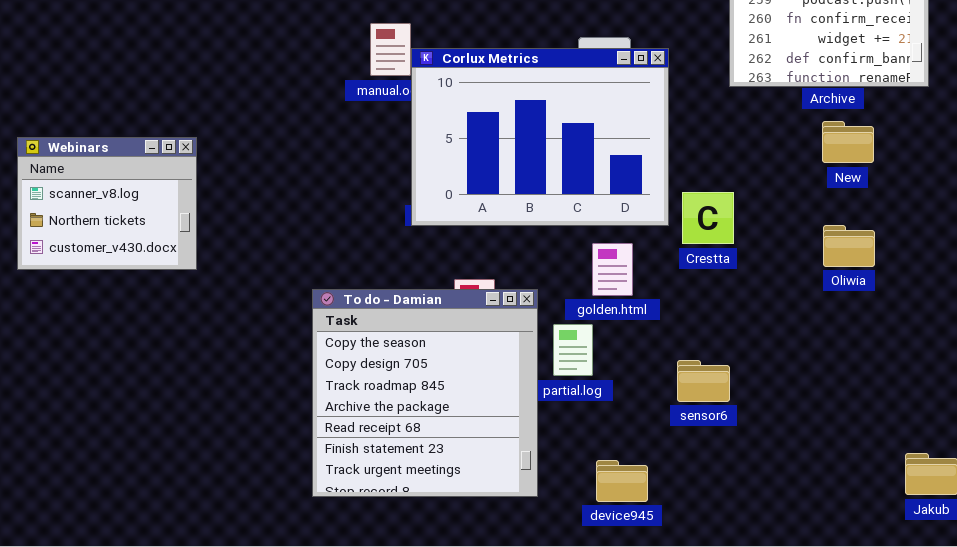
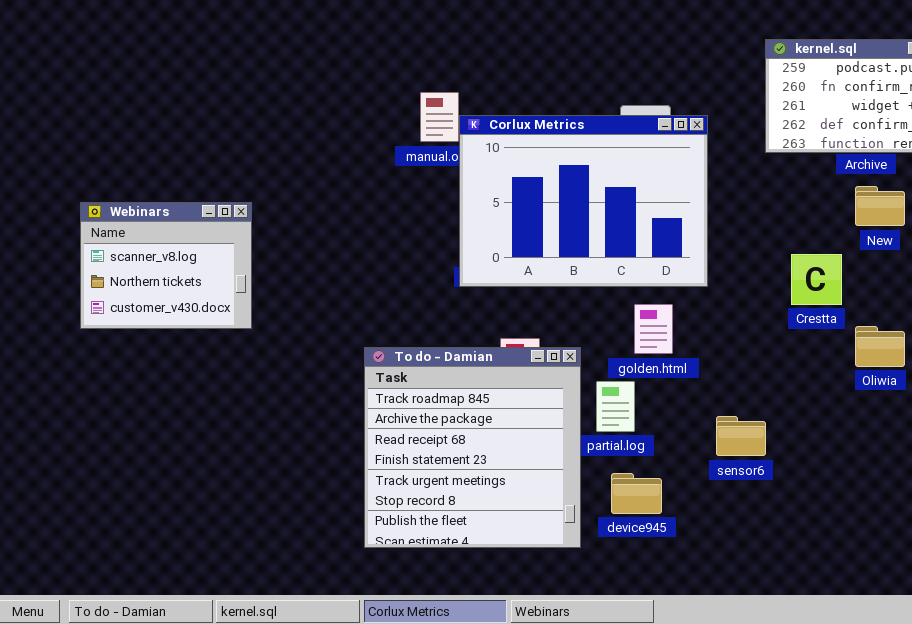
Crestta: [682,192,734,244] -> [791,254,842,305], moved
Oliwia: [823,225,875,267] -> [855,326,905,367], moved
To do - Damian: [312,289,538,497] -> [364,347,581,548], scrolled down 2 rows
device945: [596,460,648,502] -> [611,473,662,514], moved

